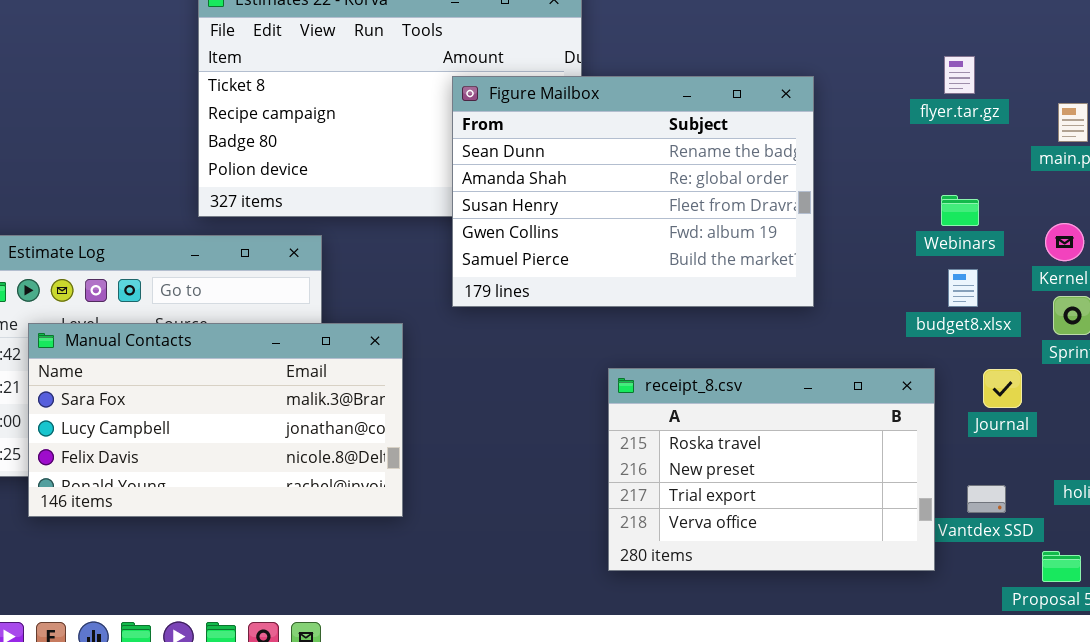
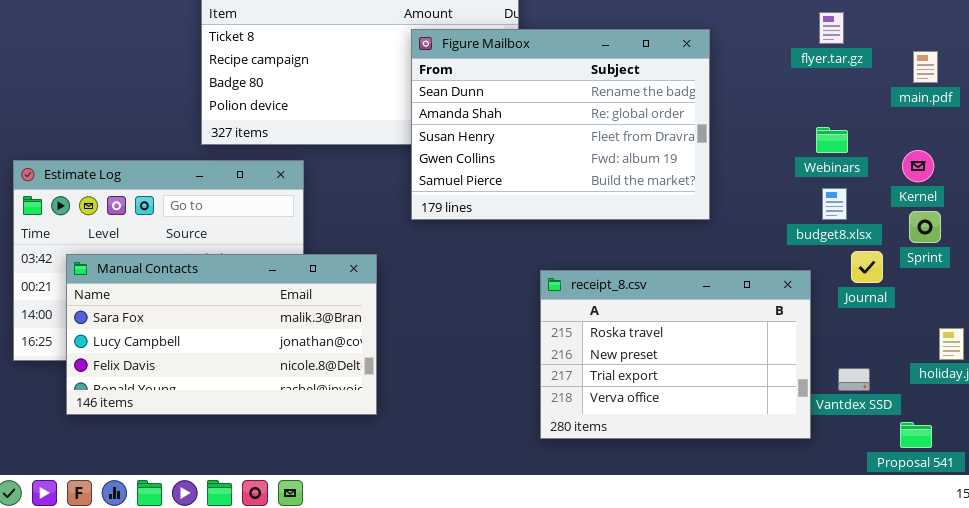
Manual Contacts: [28,323,403,517] -> [66,254,377,415], moved
Journal: [983,369,1022,408] -> [851,251,883,283], moved

